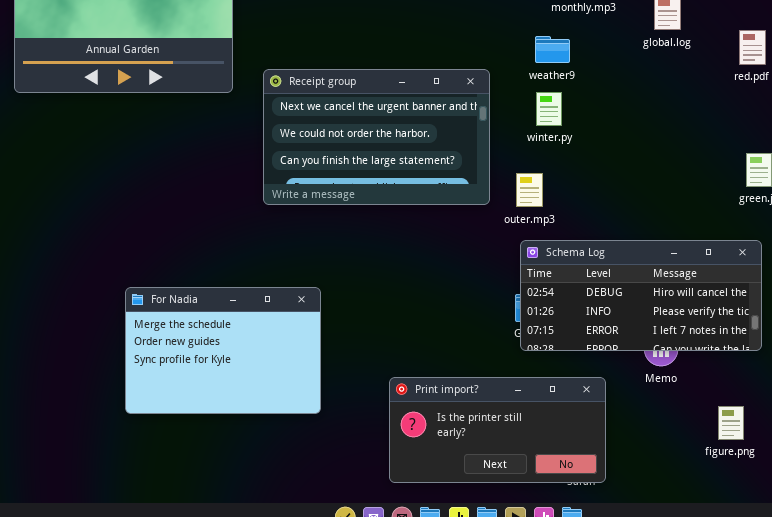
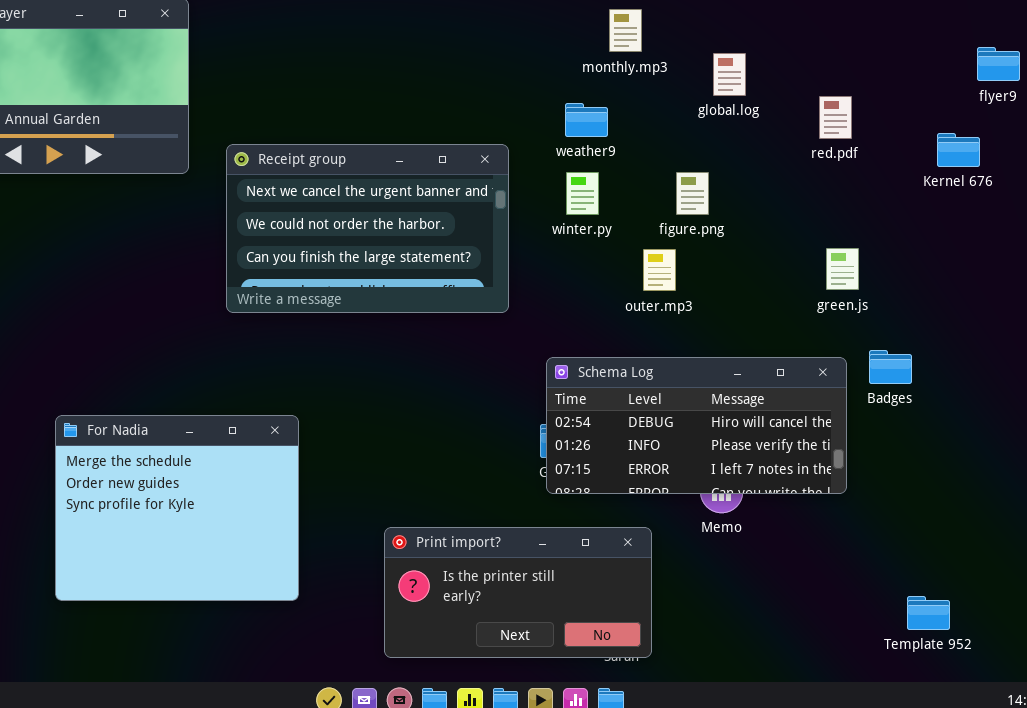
outer.mp3: [516,173,543,207] -> [643,249,676,291], moved
For Nadia: [125,287,321,414] -> [55,415,299,601], resized
figure.png: [718,406,744,440] -> [676,172,709,215], moved

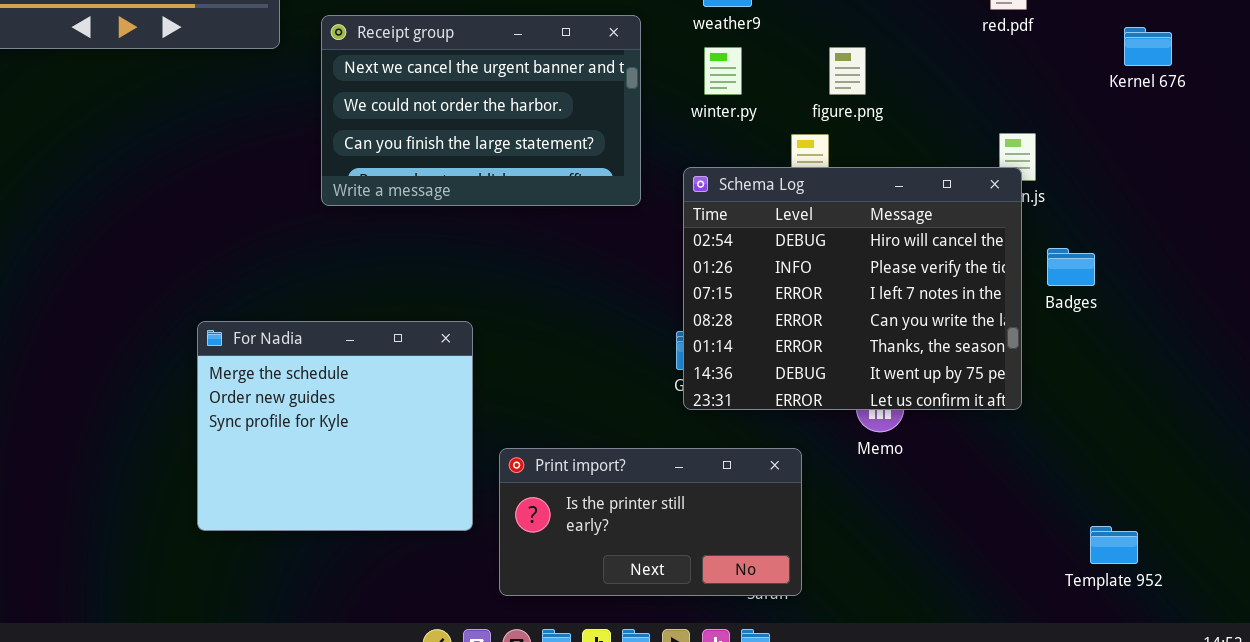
Kernel 676: [937,133,980,167] -> [1124,27,1172,66], moved
Schema Log: [546,357,847,494] -> [683,167,1022,410], resized
For Nadia: [55,415,299,601] -> [197,321,473,531], moved

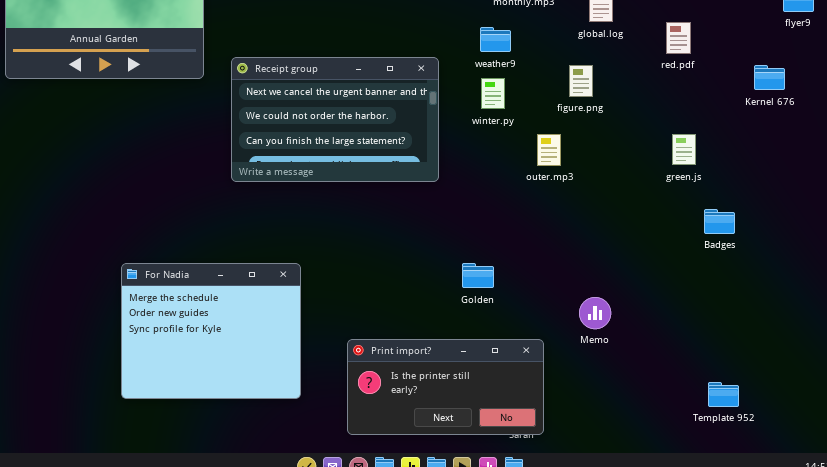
figure.png: [829,47,866,95] -> [569,65,593,97], moved
Schema Log: [683,167,1022,410] -> none, closed
For Nadia: [197,321,473,531] -> [121,263,301,399], moved
Template 952: [1090,526,1138,564] -> [708,382,739,407], moved

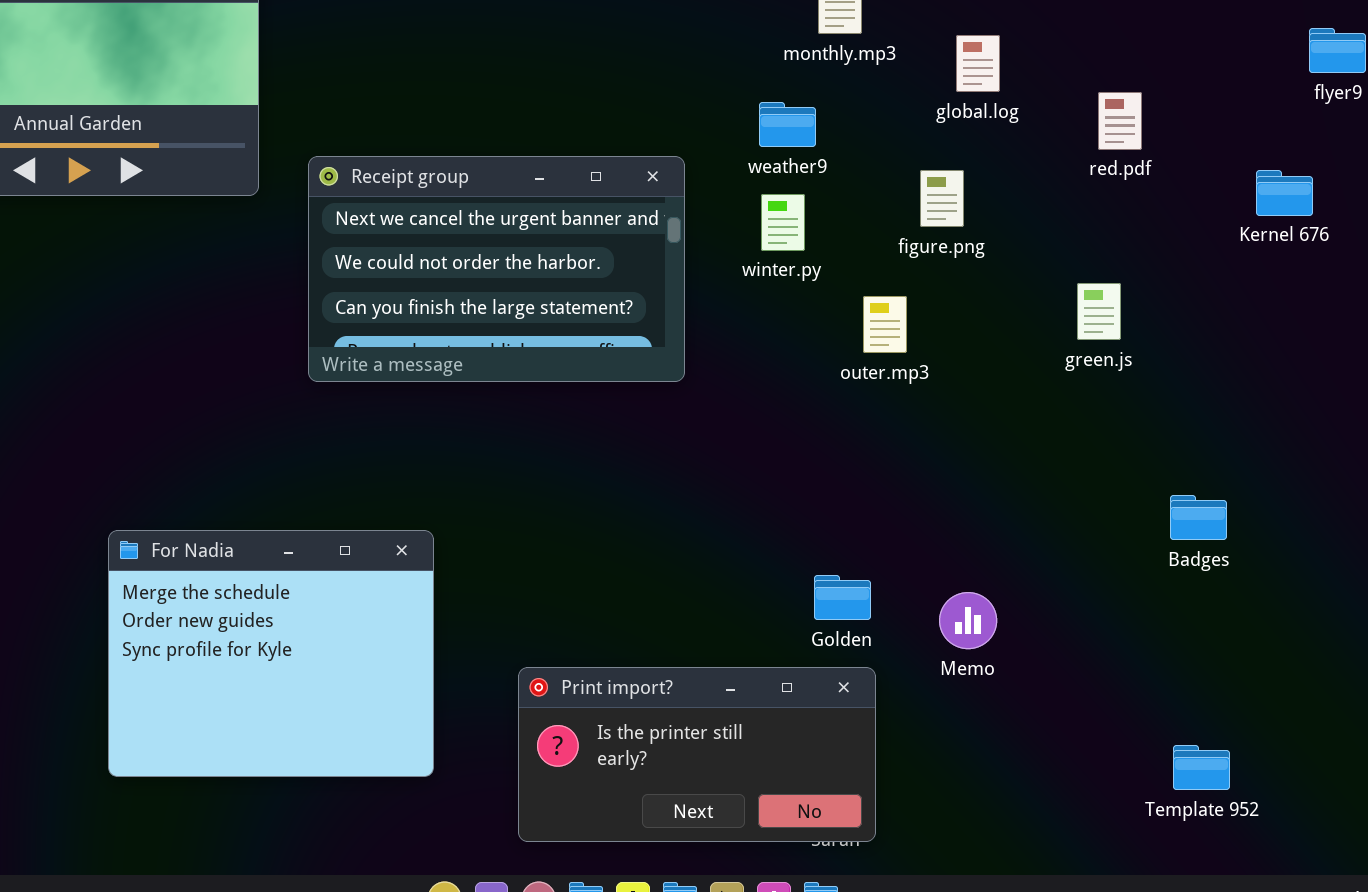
green.js: [672,134,696,165] -> [1077,283,1121,340], moved
Badges: [704,209,735,234] -> [1170,495,1227,540], moved
Golden: [462,263,494,288] -> [814,575,871,620], moved

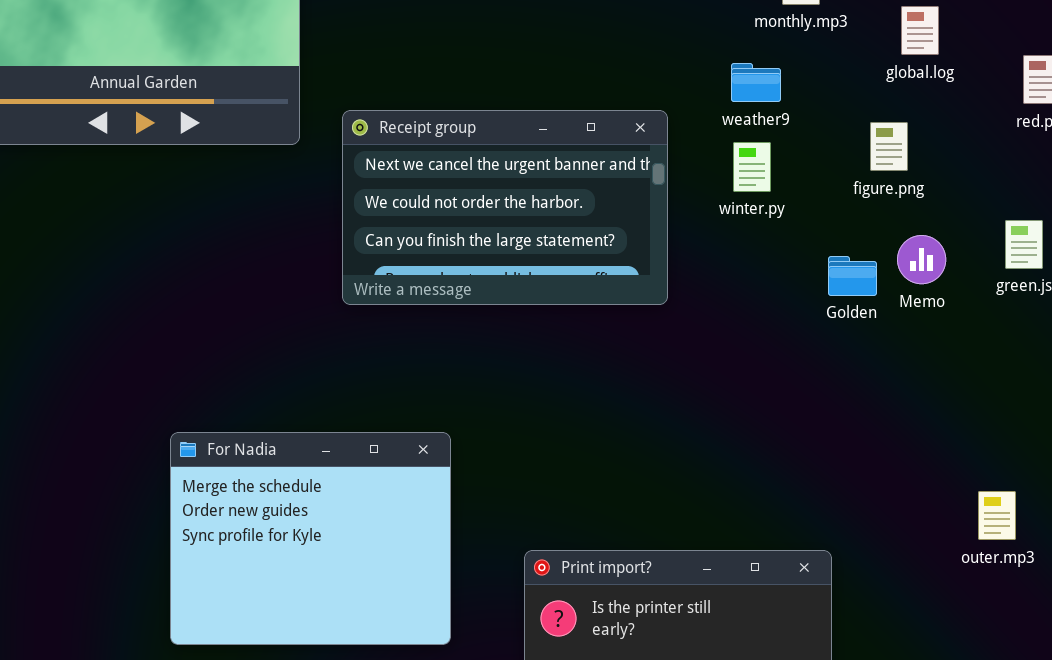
outer.mp3: [863,296,907,353] -> [978,491,1016,540], moved
Golden: [814,575,871,620] -> [828,256,877,296], moved
Memo: [939,592,997,649] -> [897,235,946,284], moved

